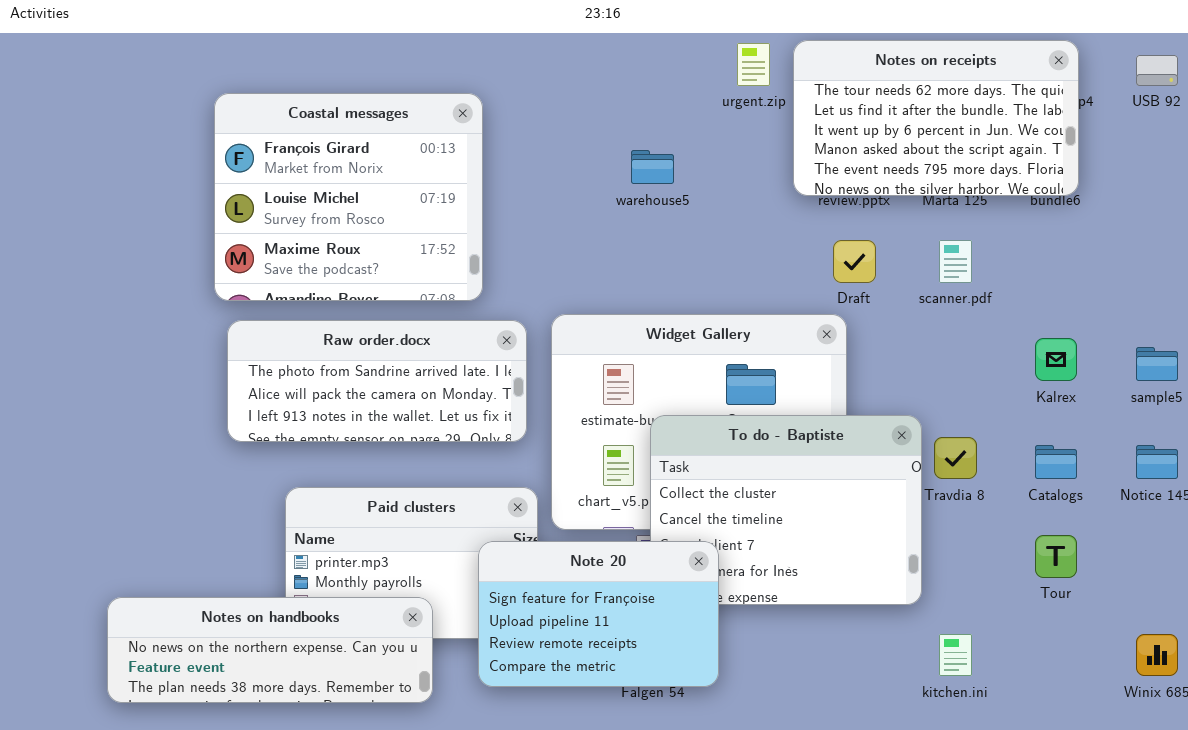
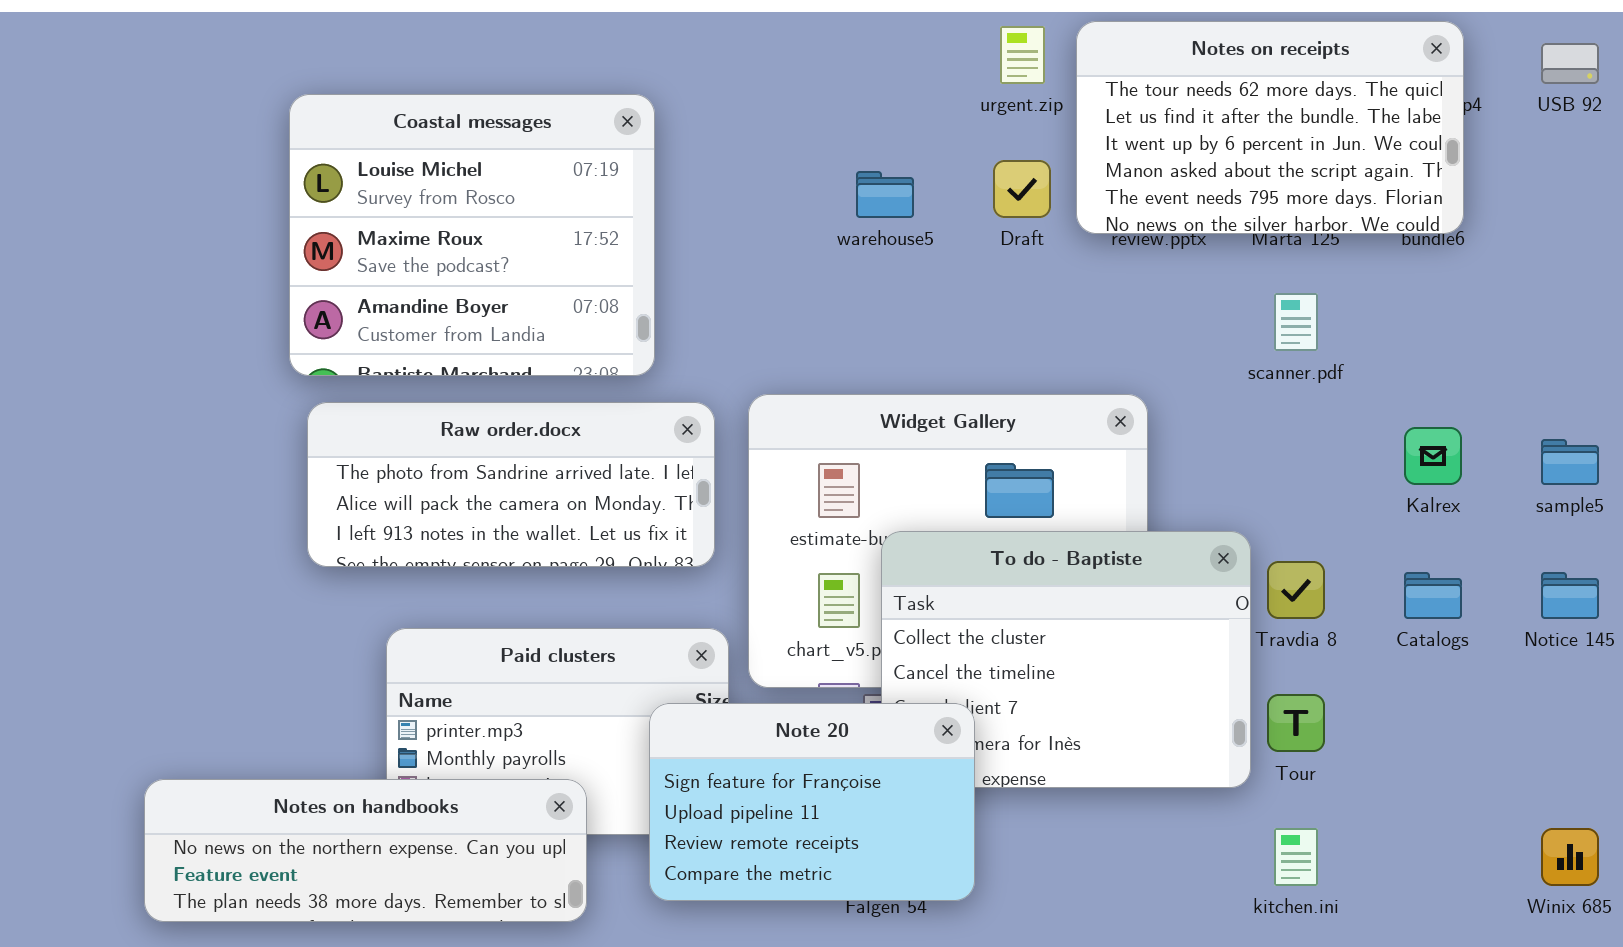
Coastal messages: [214,93,483,301] -> [289,94,655,376], scrolled down 1 row
Draft: [833,240,876,283] -> [993,160,1051,218], moved
Tour: [1035,535,1077,578] -> [1267,694,1325,752], moved

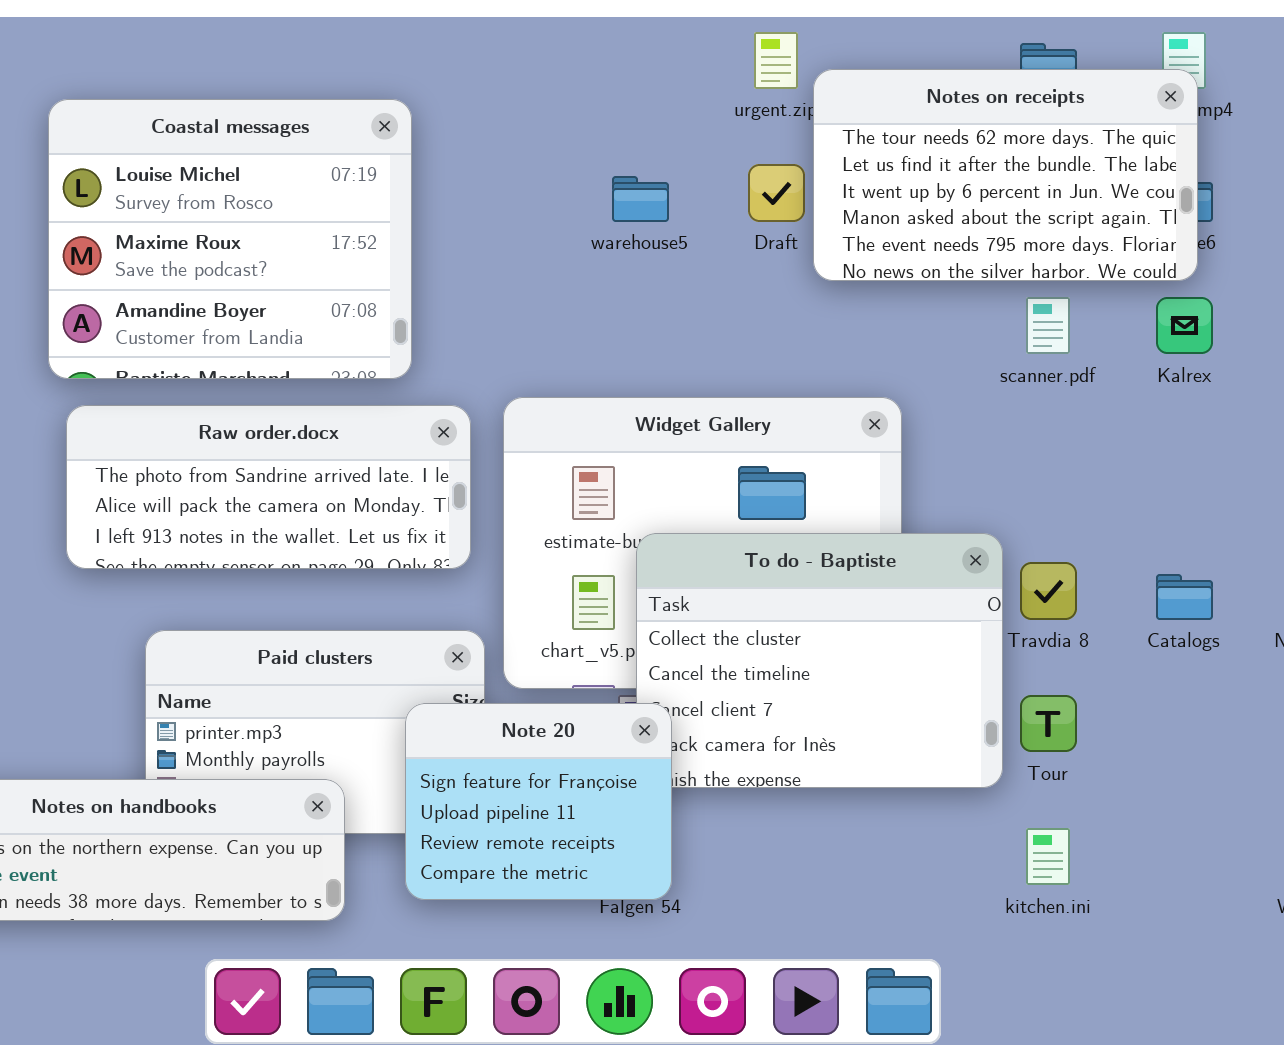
Notes on receipts: [1076,21,1464,234] -> [813,69,1198,281], moved
Kalrex: [1404,427,1462,485] -> [1156,297,1213,354], moved
Note 20: [649,703,975,901] -> [405,703,672,900], resized

